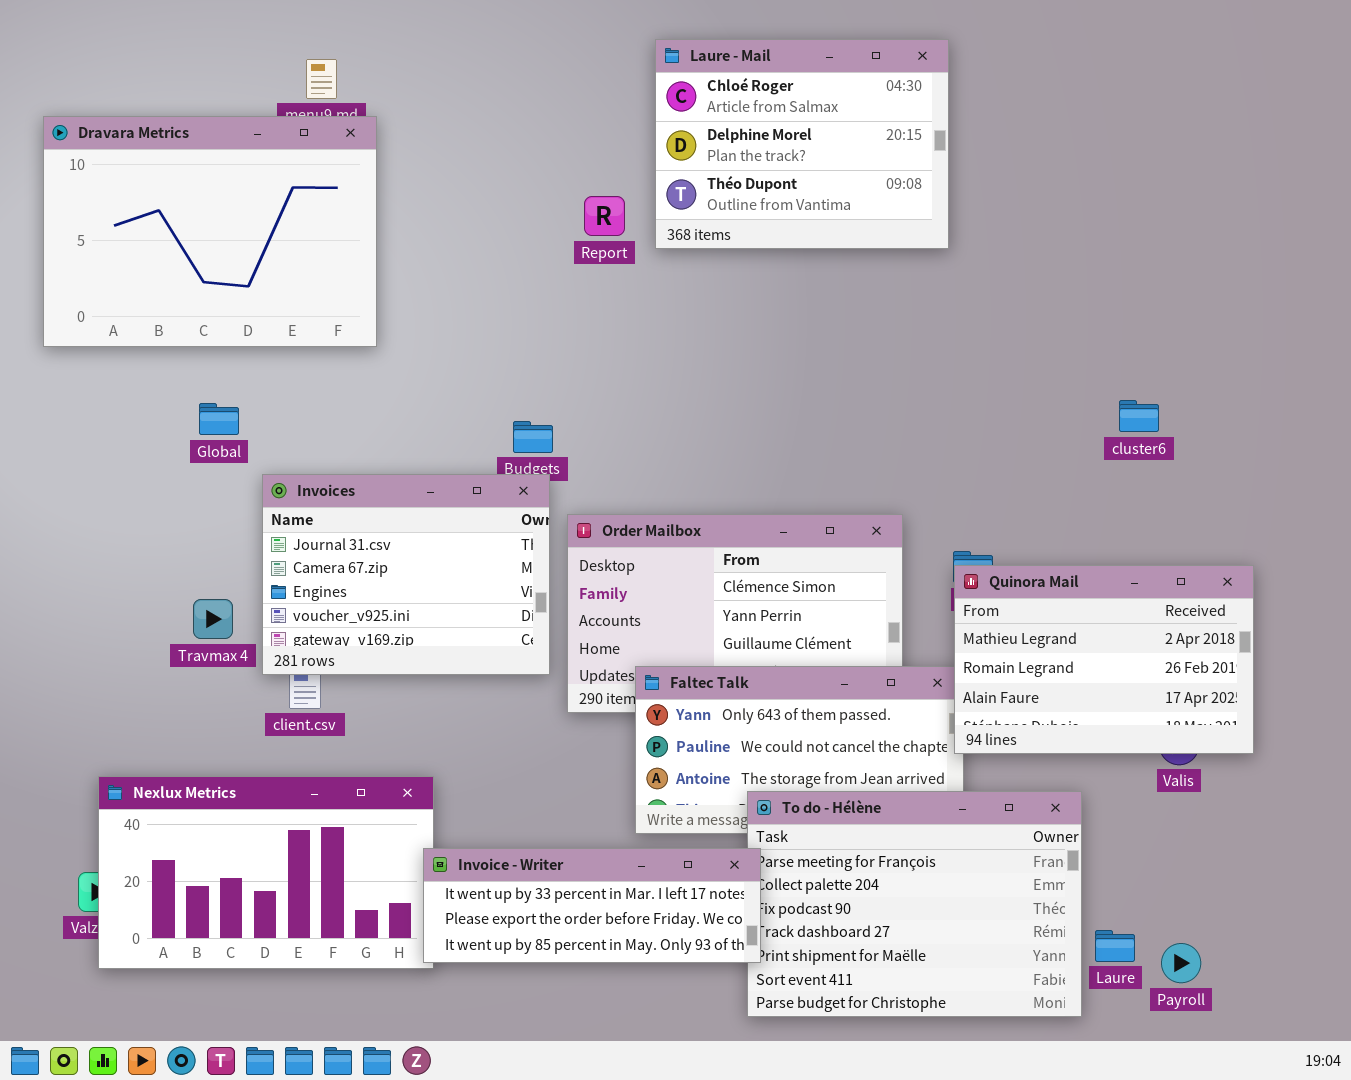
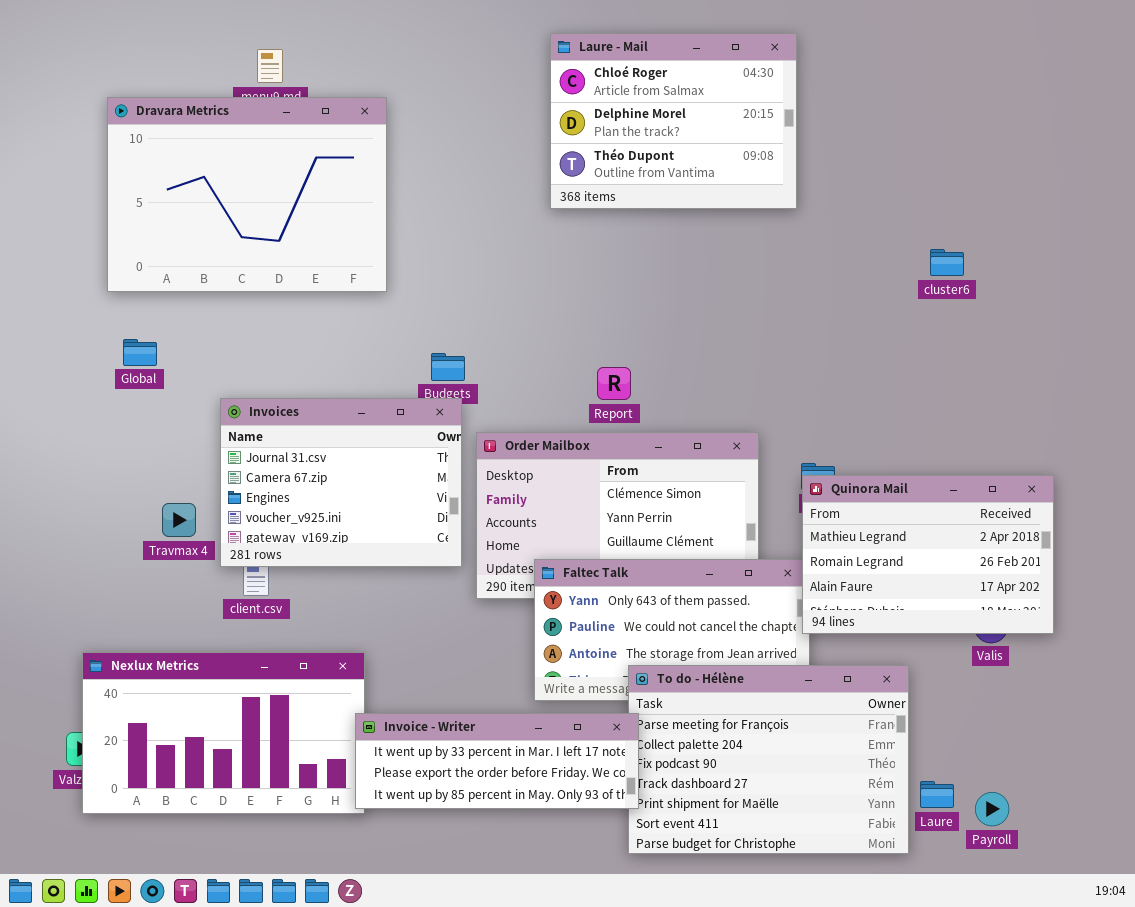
Dravara Metrics: [43,116,377,347] -> [107,97,387,292], moved
Report: [584,196,625,236] -> [597,367,631,400], moved
cluster6: [1119,400,1159,432] -> [930,249,964,276], moved
Global: [199,403,239,435] -> [123,339,157,366], moved

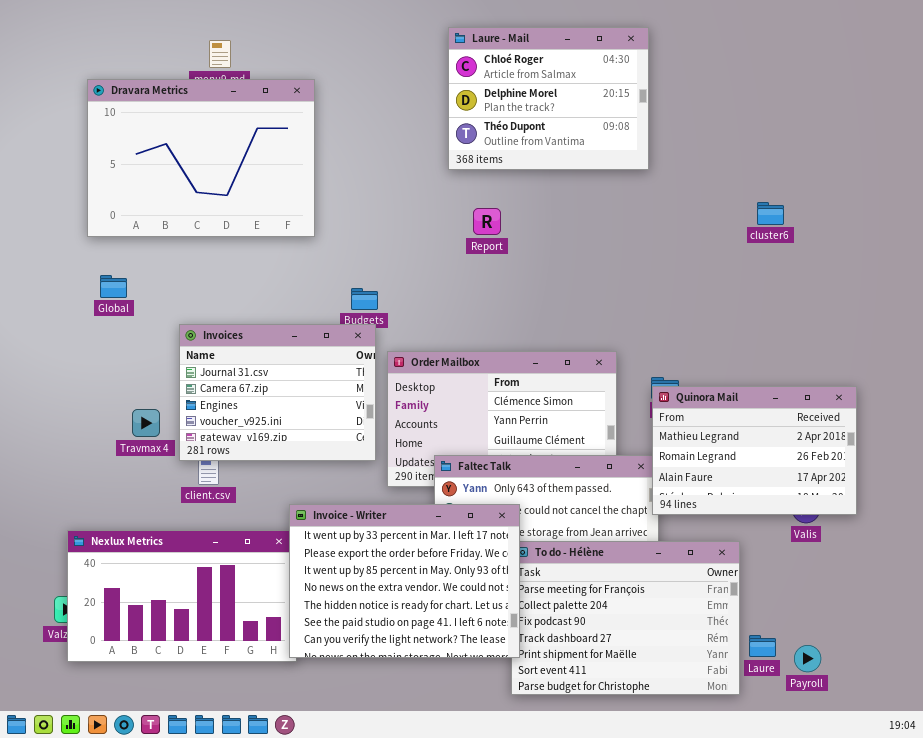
Report: [597,367,631,400] -> [473,208,501,235], moved
Invoice - Writer: [355,713,639,809] -> [289,504,520,658], resized

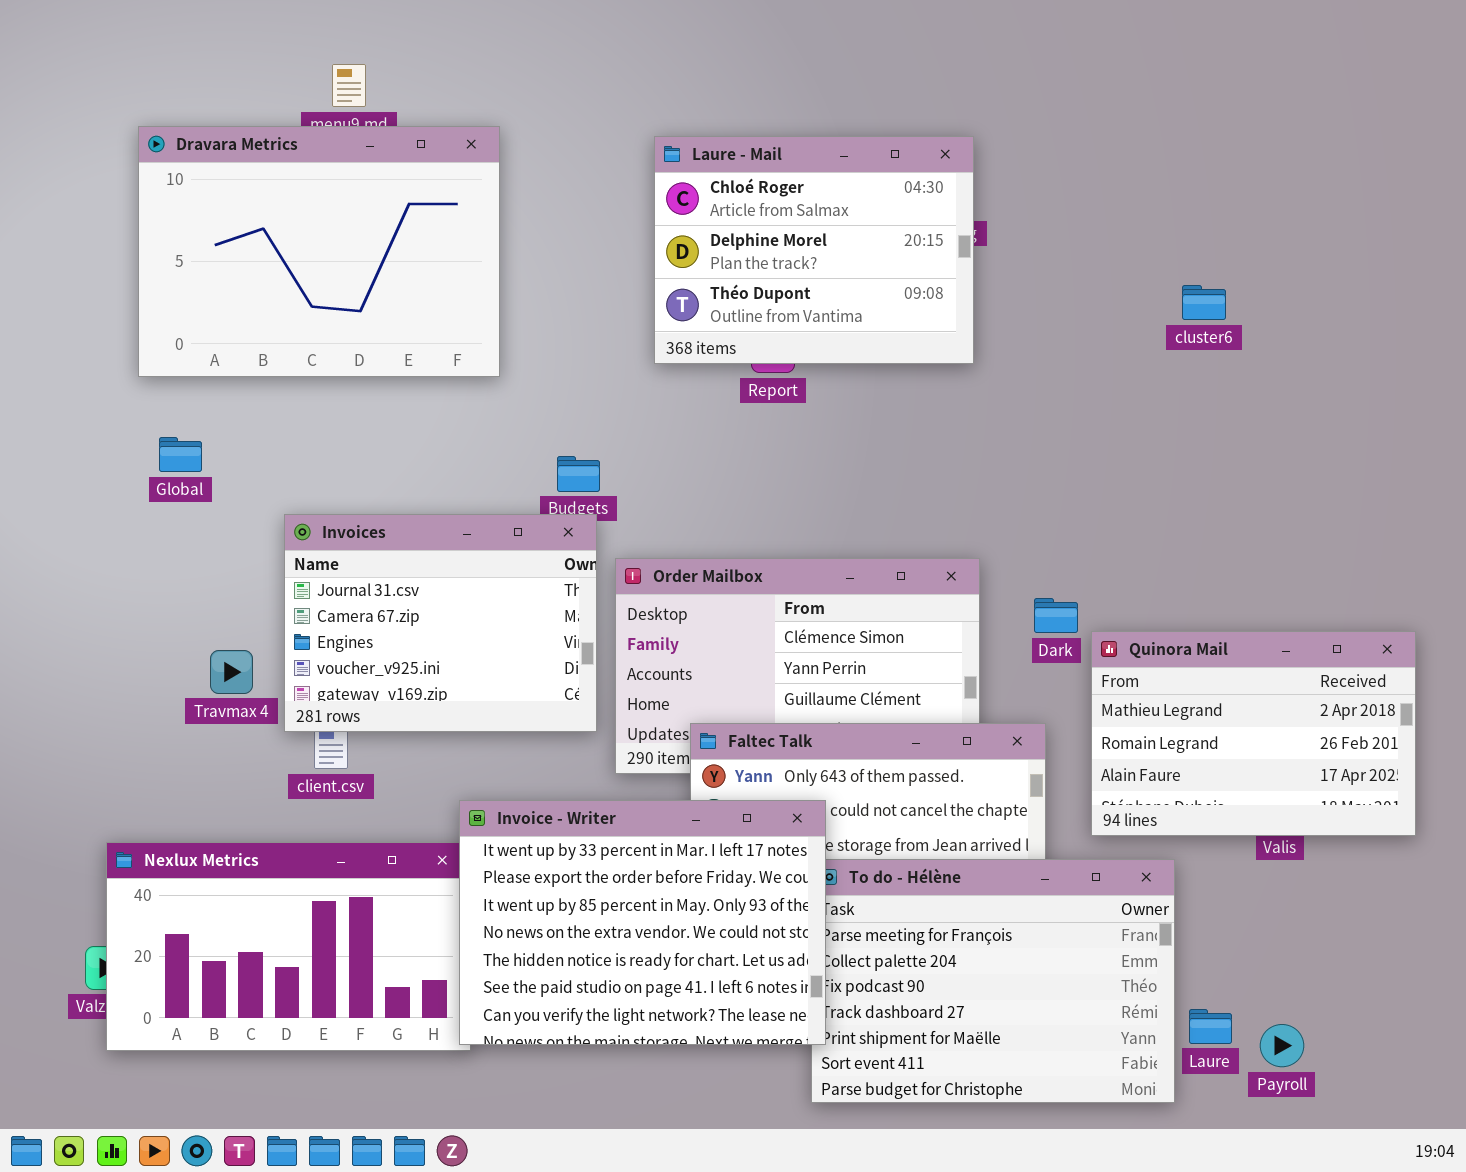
Laure - Mail: [448,27,649,170] -> [654,136,974,364], moved
cluster6: [757,202,784,225] -> [1182,285,1226,320], moved
Quinora Mail: [652,386,857,515] -> [1091,631,1416,836], moved

